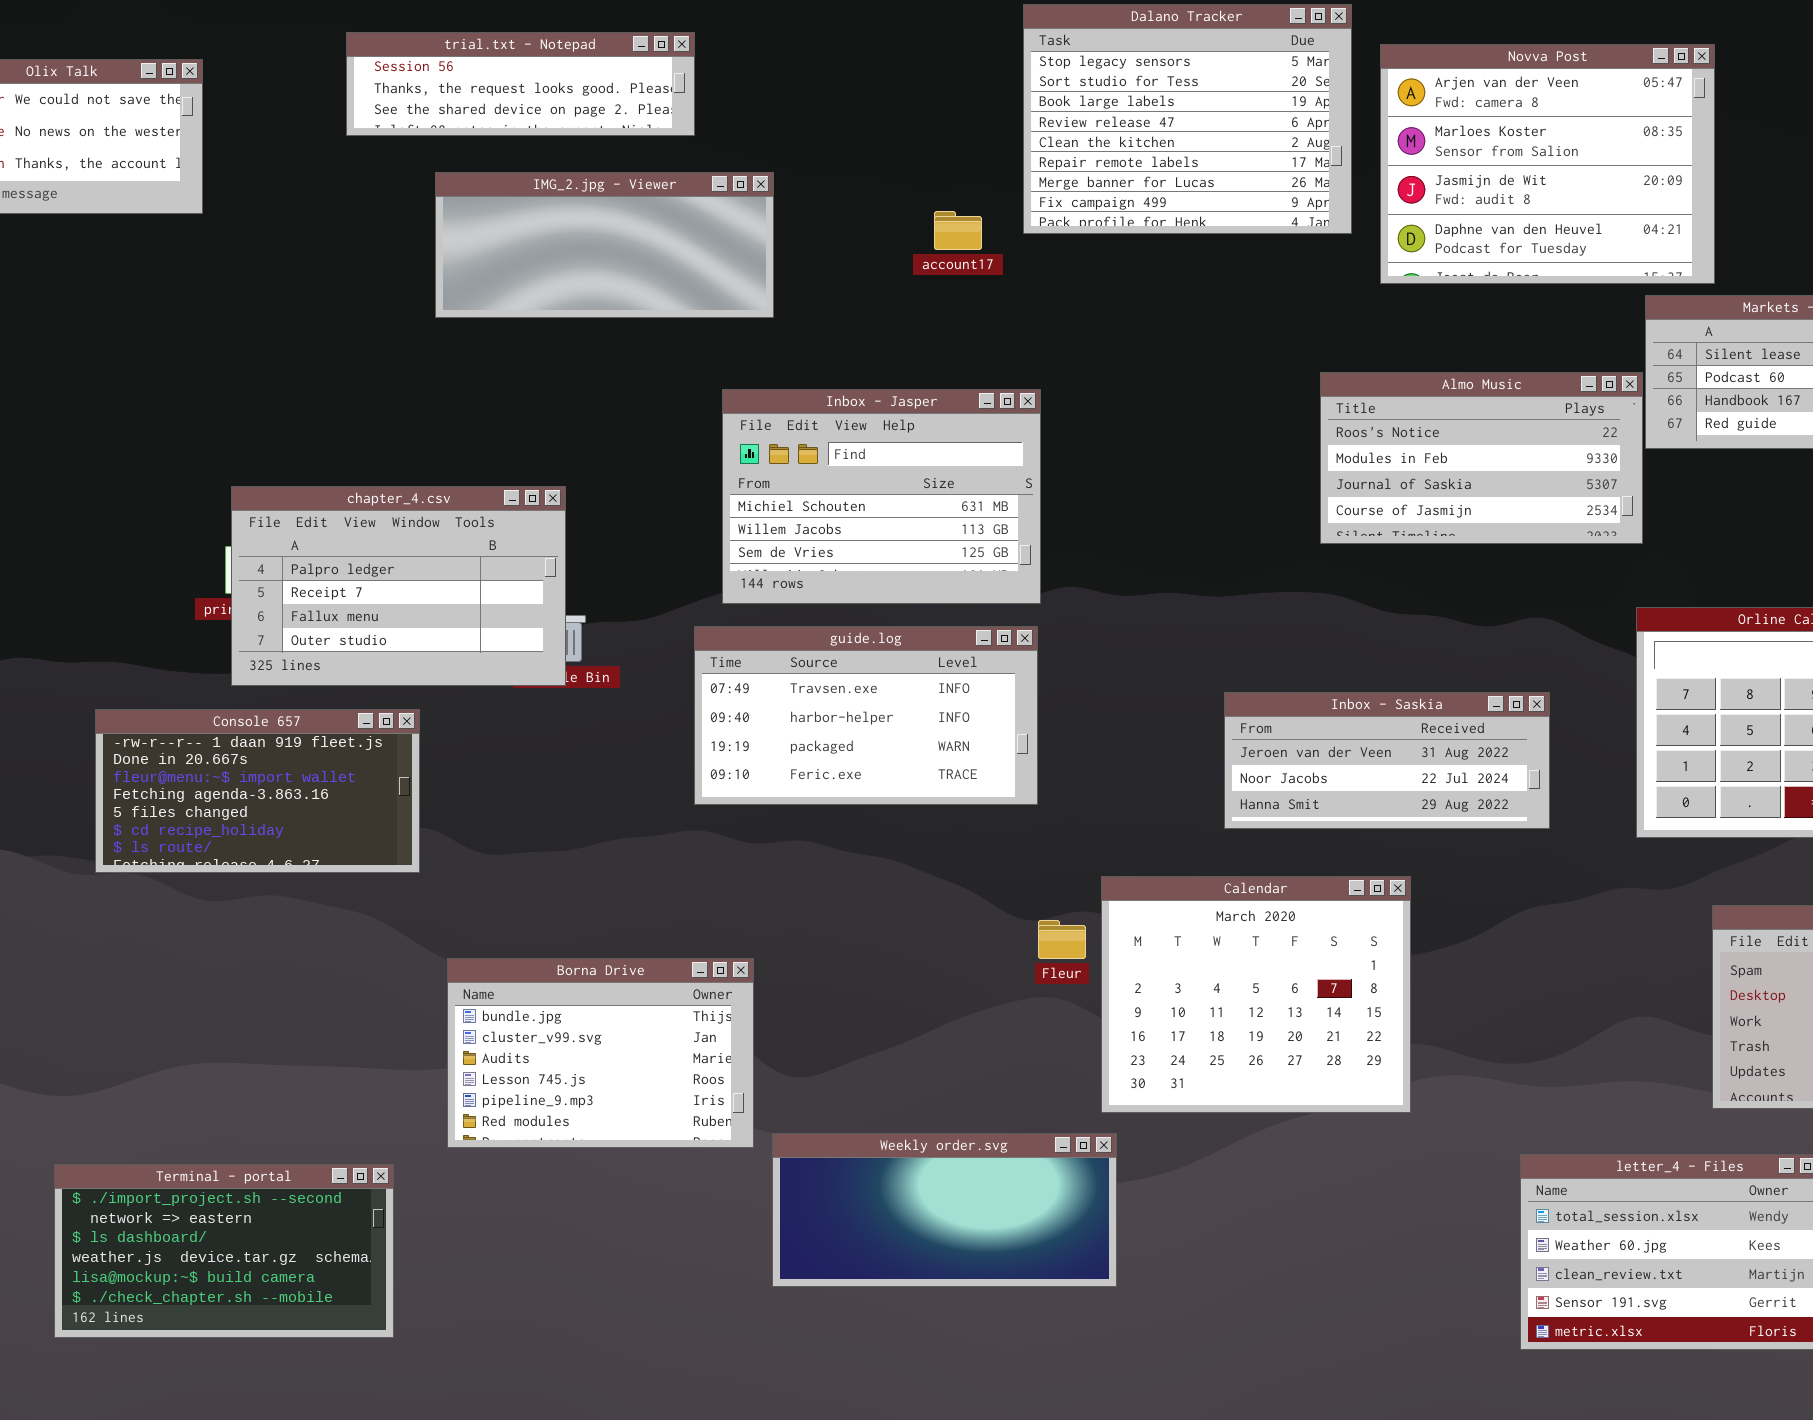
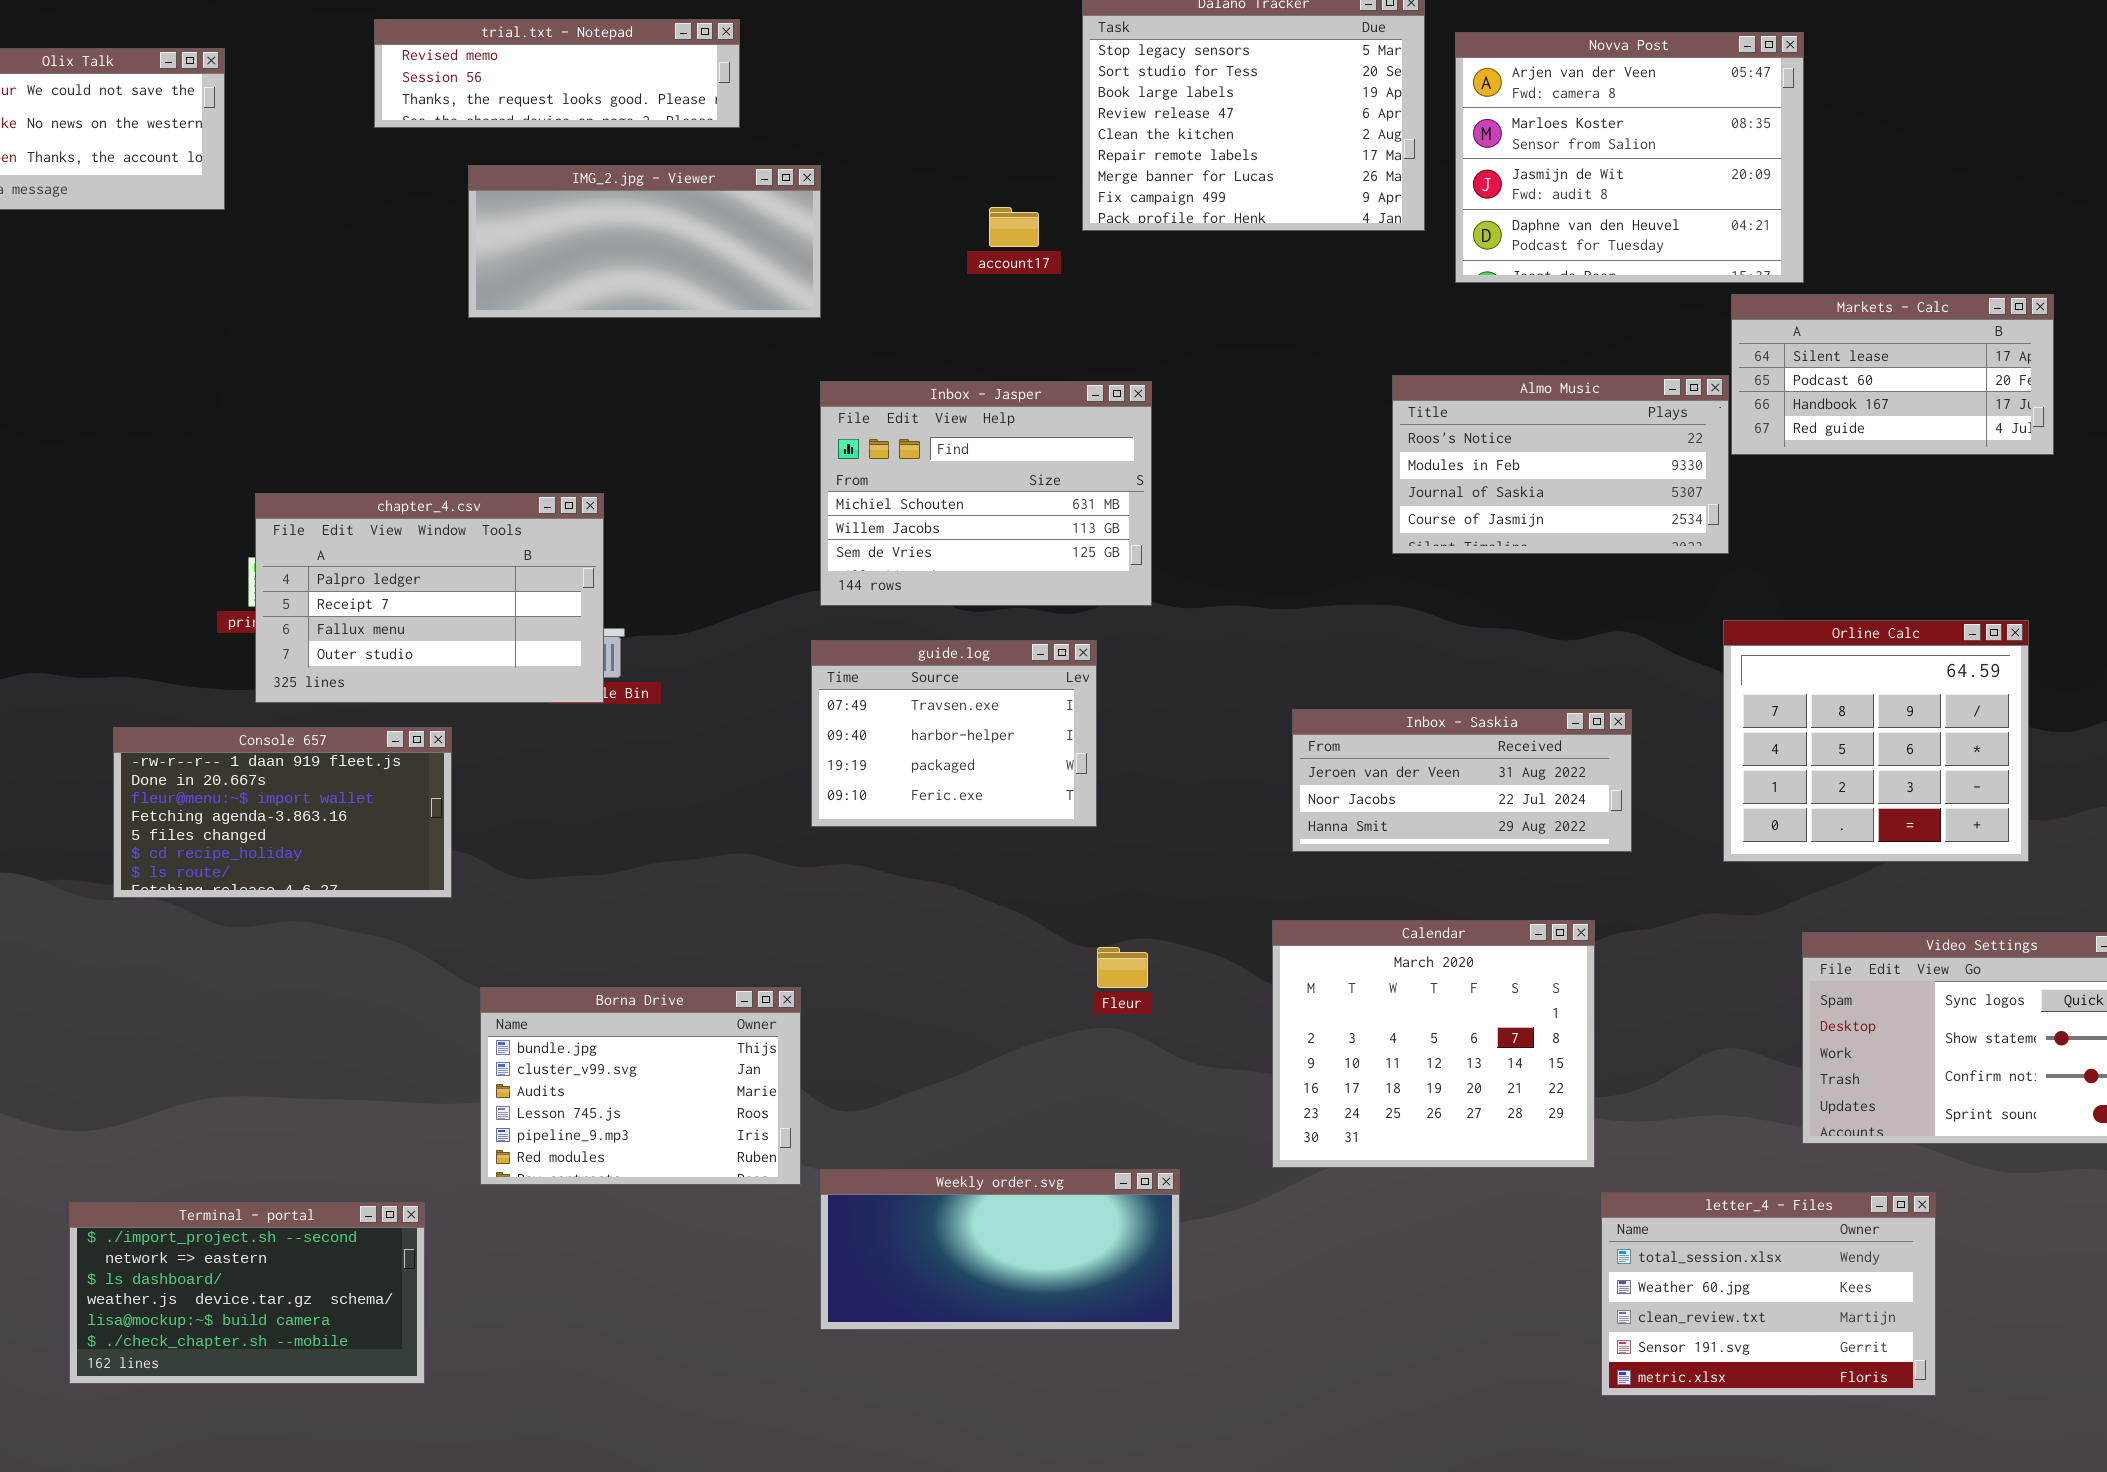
trial.txt - Notepad: [346,32,695,136] -> [374,19,740,128], scrolled up 1 row
Inbox - Jasper: [722,389,1041,604] -> [820,381,1152,606], moved
guide.log: [694,626,1038,805] -> [811,640,1097,827], resized
Calendar: [1101,876,1411,1113] -> [1272,920,1595,1168], moved

